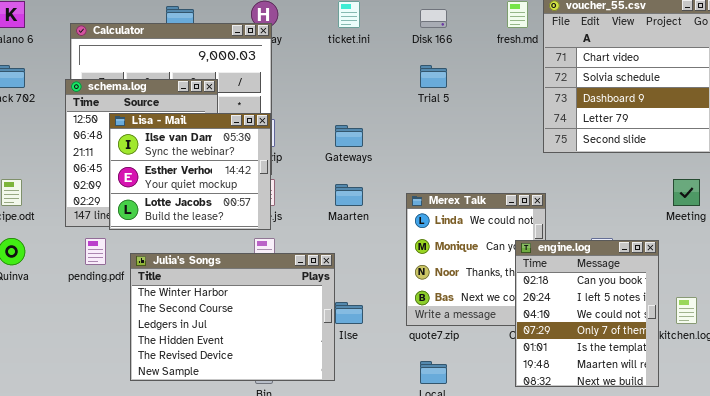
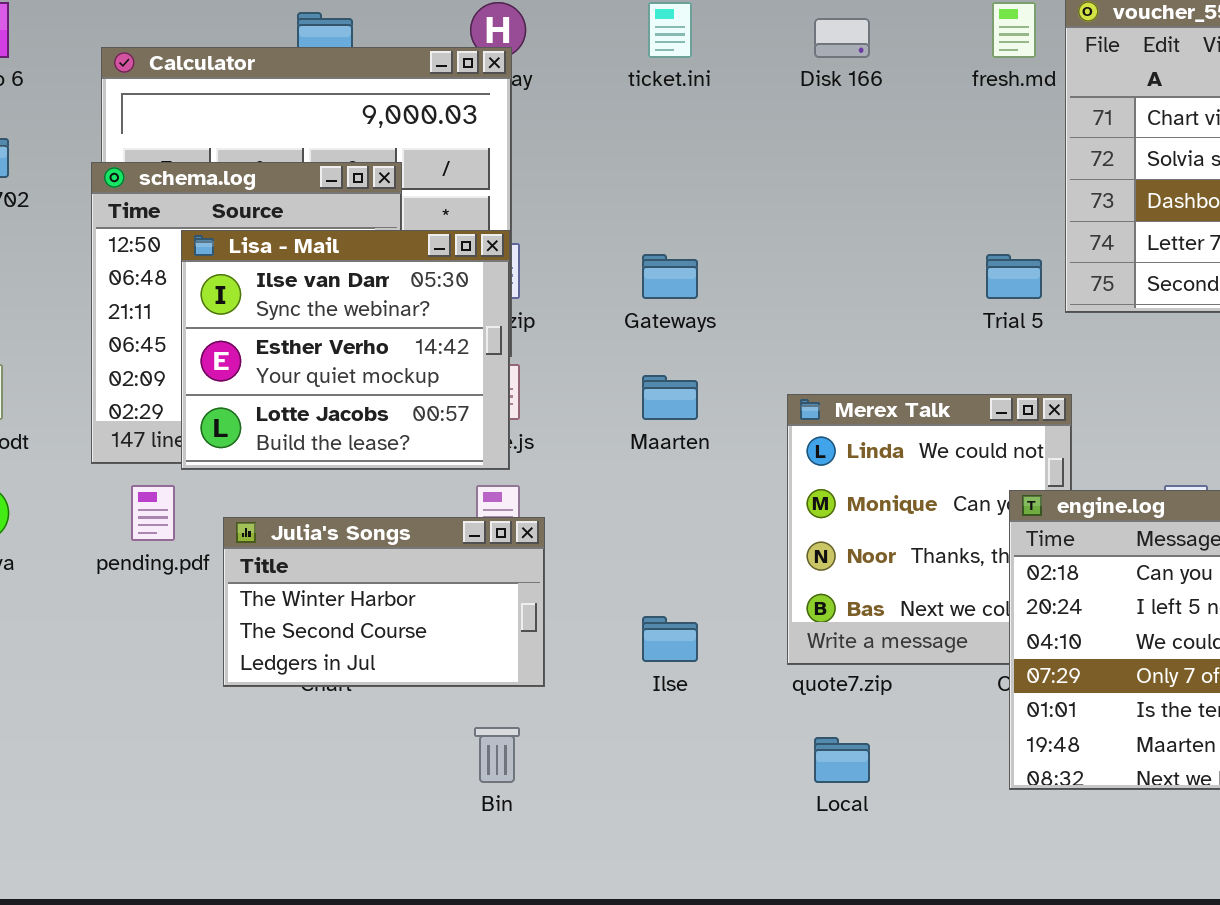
Trial 5: [420,65,447,88] -> [986,254,1042,299], moved
Julia's Songs: [130,253,335,381] -> [223,517,545,687], resized

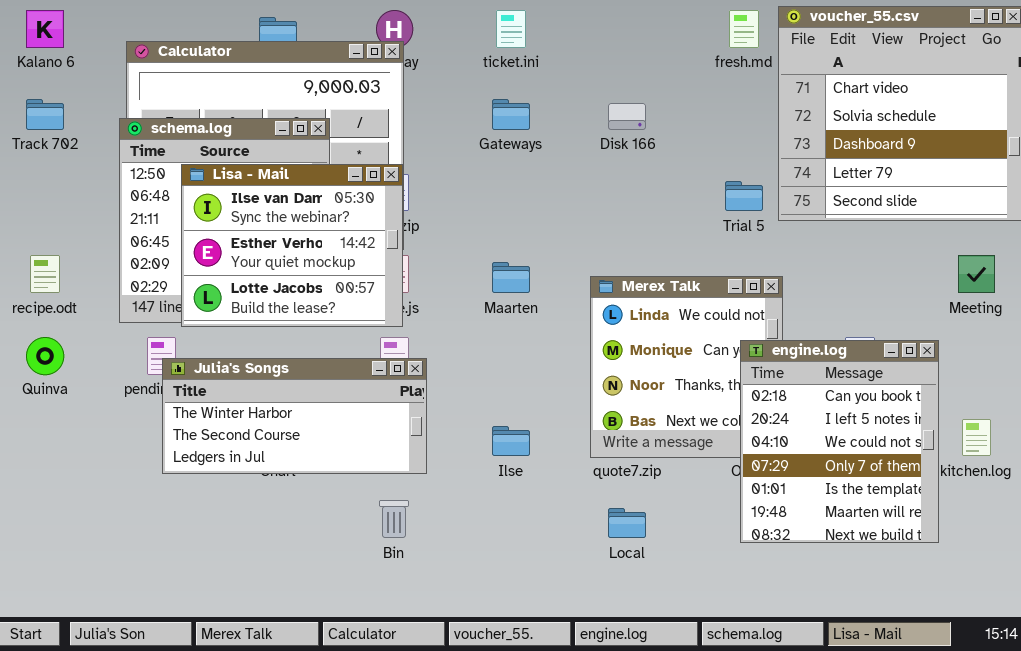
Disk 166: [814,18,870,58] -> [608,103,646,130], moved
Gateways: [642,254,698,299] -> [492,99,530,130], moved
Julia's Songs: [223,517,545,687] -> [162,358,427,474], resized

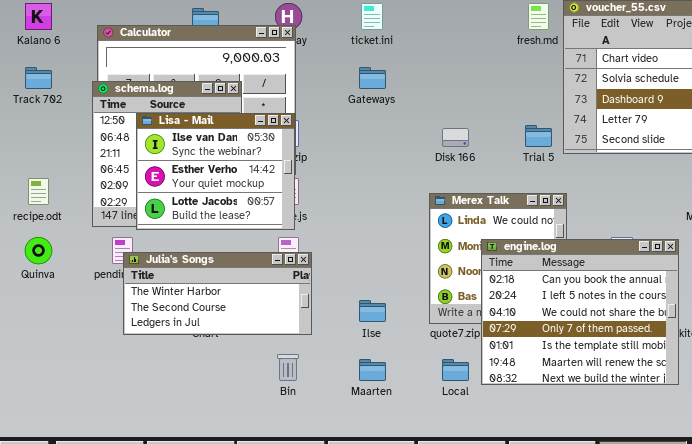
Disk 166: [608,103,646,130] -> [442,128,469,147], moved
Maarten: [492,262,530,293] -> [359,359,386,381], moved
engine.log: [740,340,939,543] -> [481,239,679,385], resized

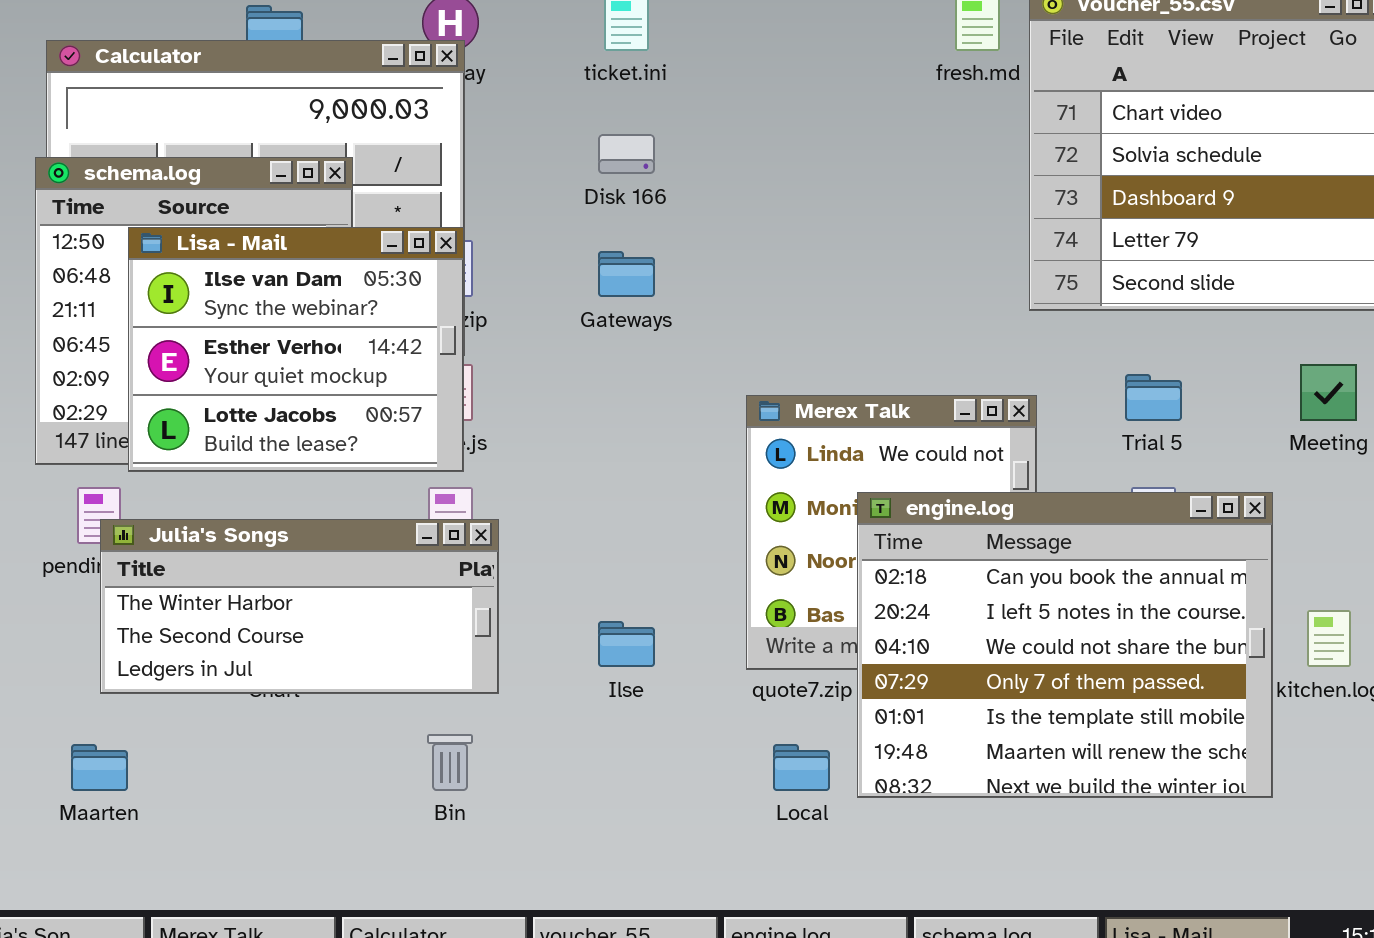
Gateways: [359,67,386,89] -> [598,251,655,297], moved
Trial 5: [525,125,552,147] -> [1125,374,1182,421], moved
Disk 166: [442,128,469,147] -> [598,134,655,174], moved
Maarten: [359,359,386,381] -> [71,744,128,791], moved

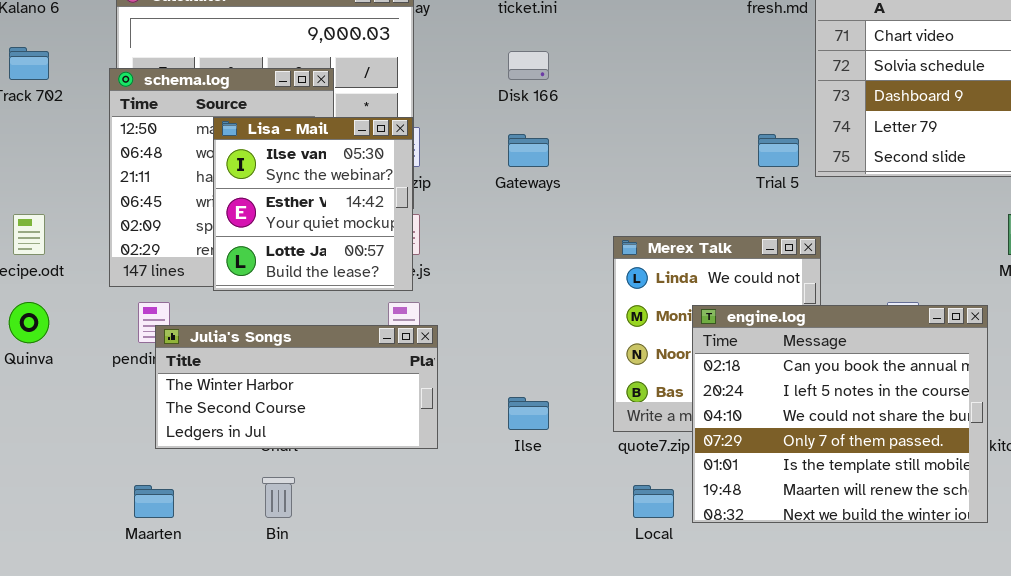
Lisa - Mail: [128,227,464,472] -> [213,117,413,291], resized
Trial 5: [1125,374,1182,421] -> [758,134,799,167], moved
Bin: [427,734,473,791] -> [262,477,295,518], moved

